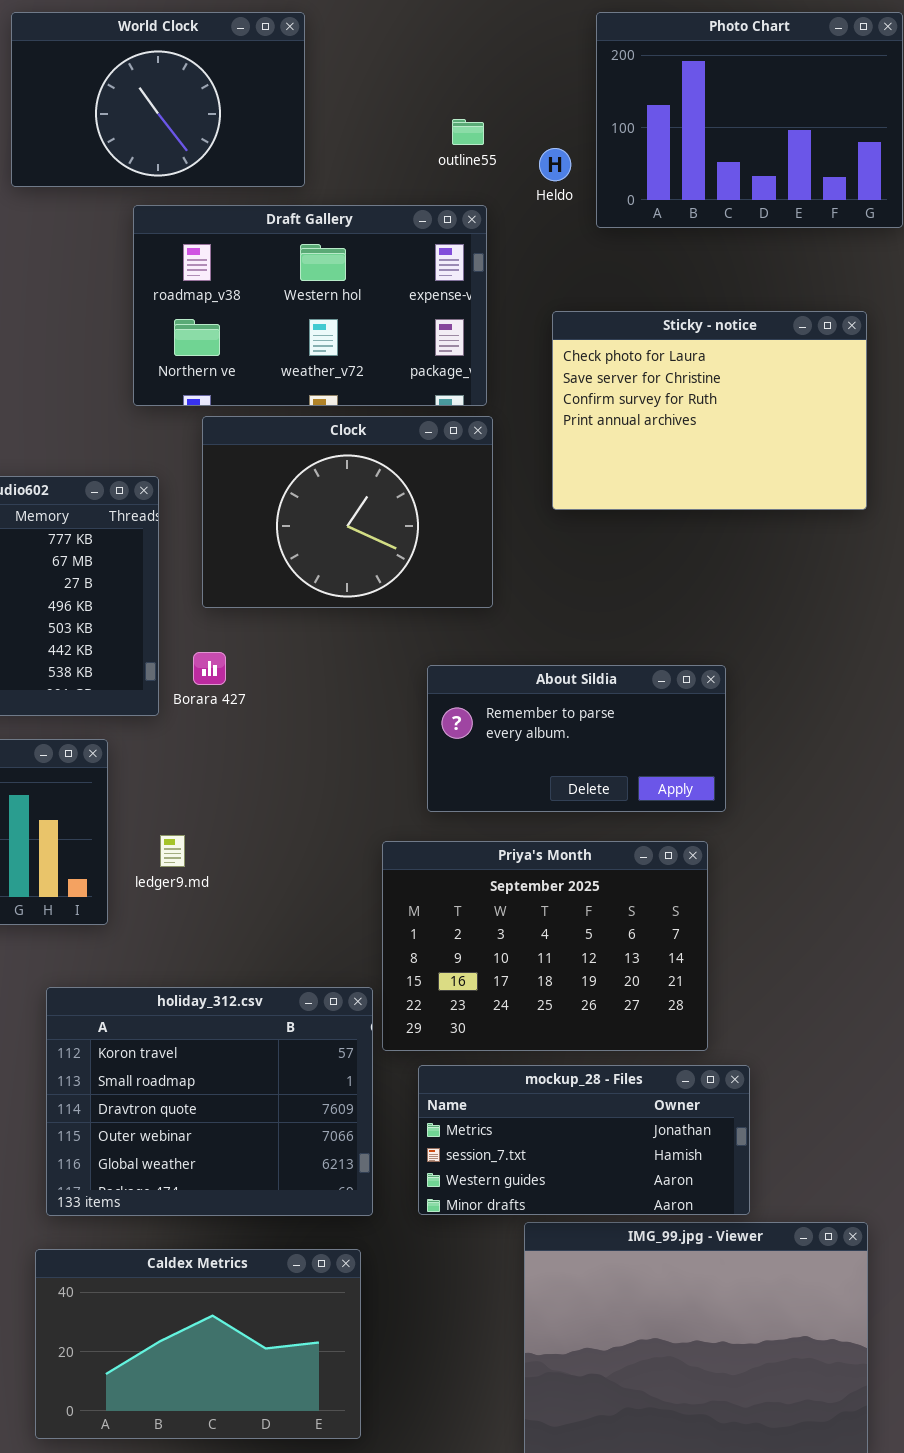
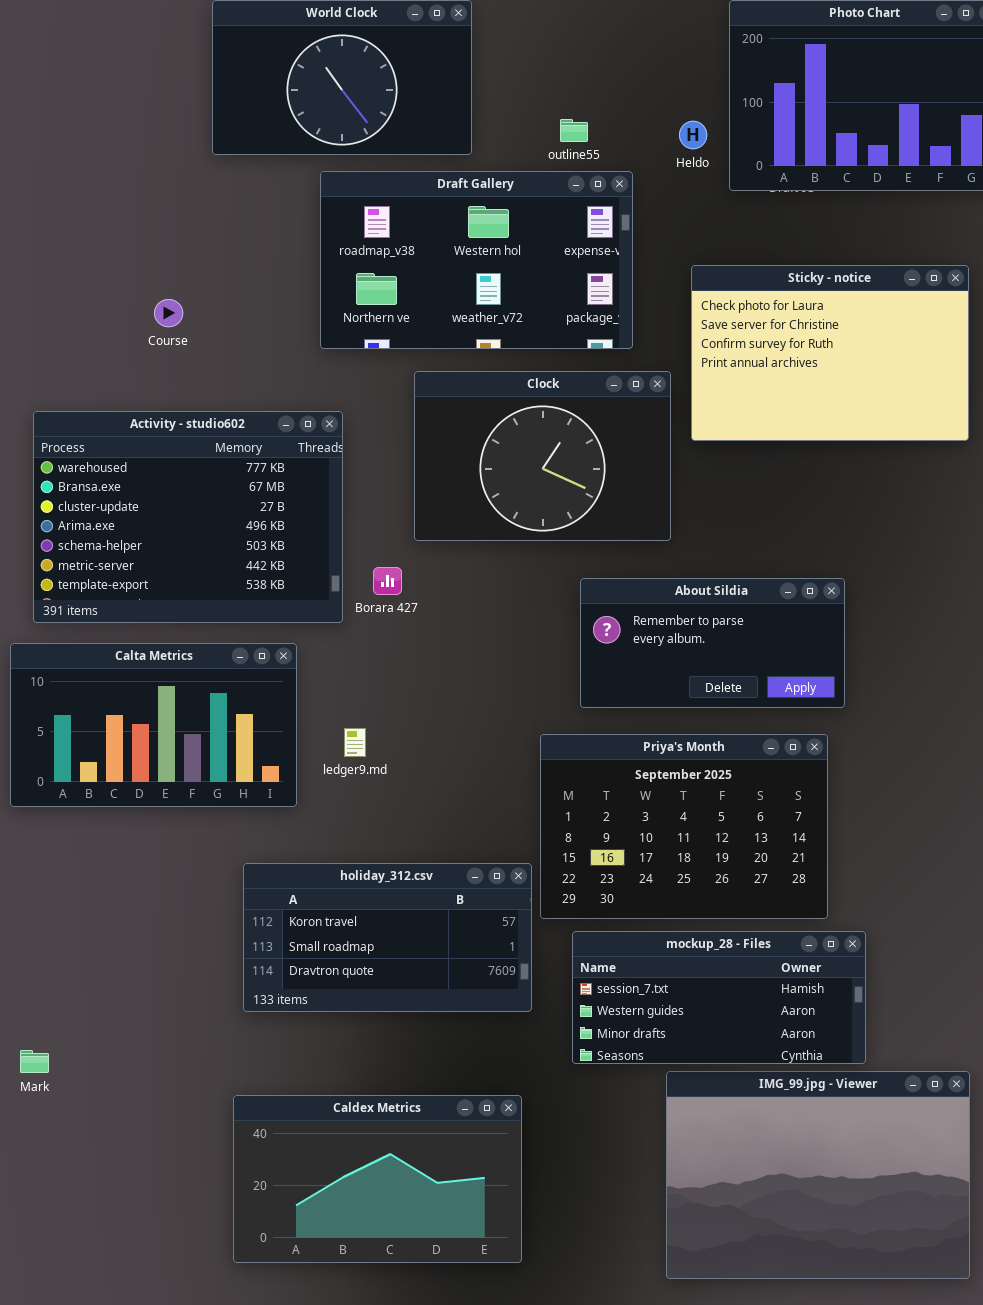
outline55: [452,119,484,145] -> [560,119,588,142], moved
Clock: [202,416,493,608] -> [414,371,671,541], moved
holiday_312.csv: [46,987,373,1216] -> [243,863,532,1012], resized
mockup_28 - Files: [418,1065,750,1215] -> [572,931,866,1064], scrolled down 1 row

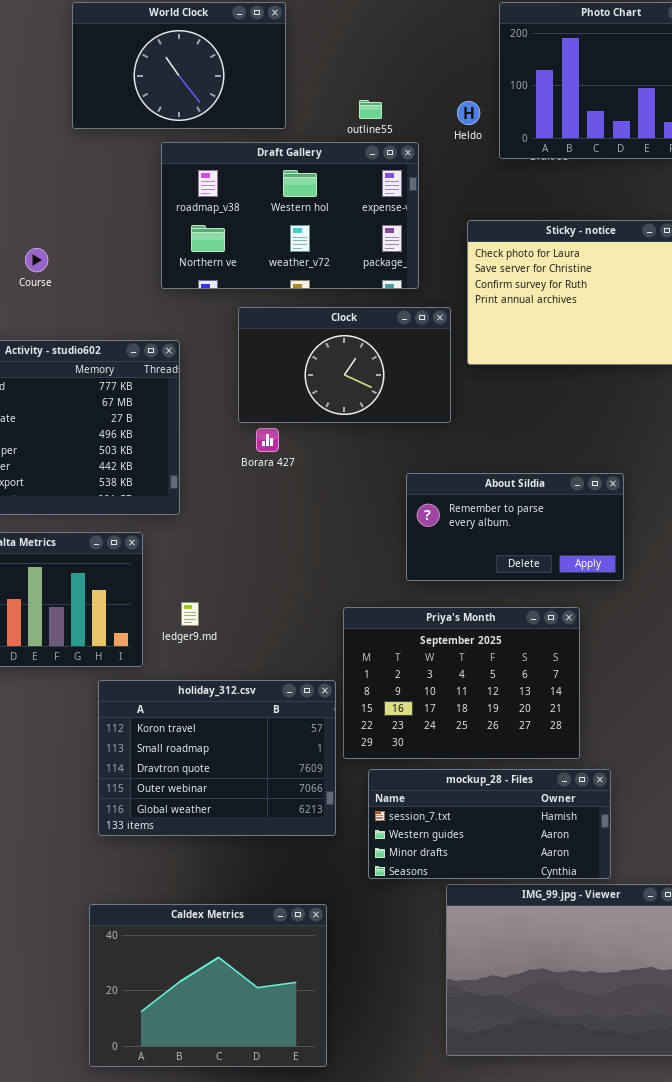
Clock: [414,371,671,541] -> [238,307,451,423], resized
Borara 427: [373,567,402,595] -> [256,428,279,452], moved
About Sildia: [580,578,845,708] -> [406,473,624,581], moved
holiday_312.csv: [243,863,532,1012] -> [98,680,336,836], resized
Caldex Metrics: [233,1095,522,1263] -> [89,904,327,1067], resized

